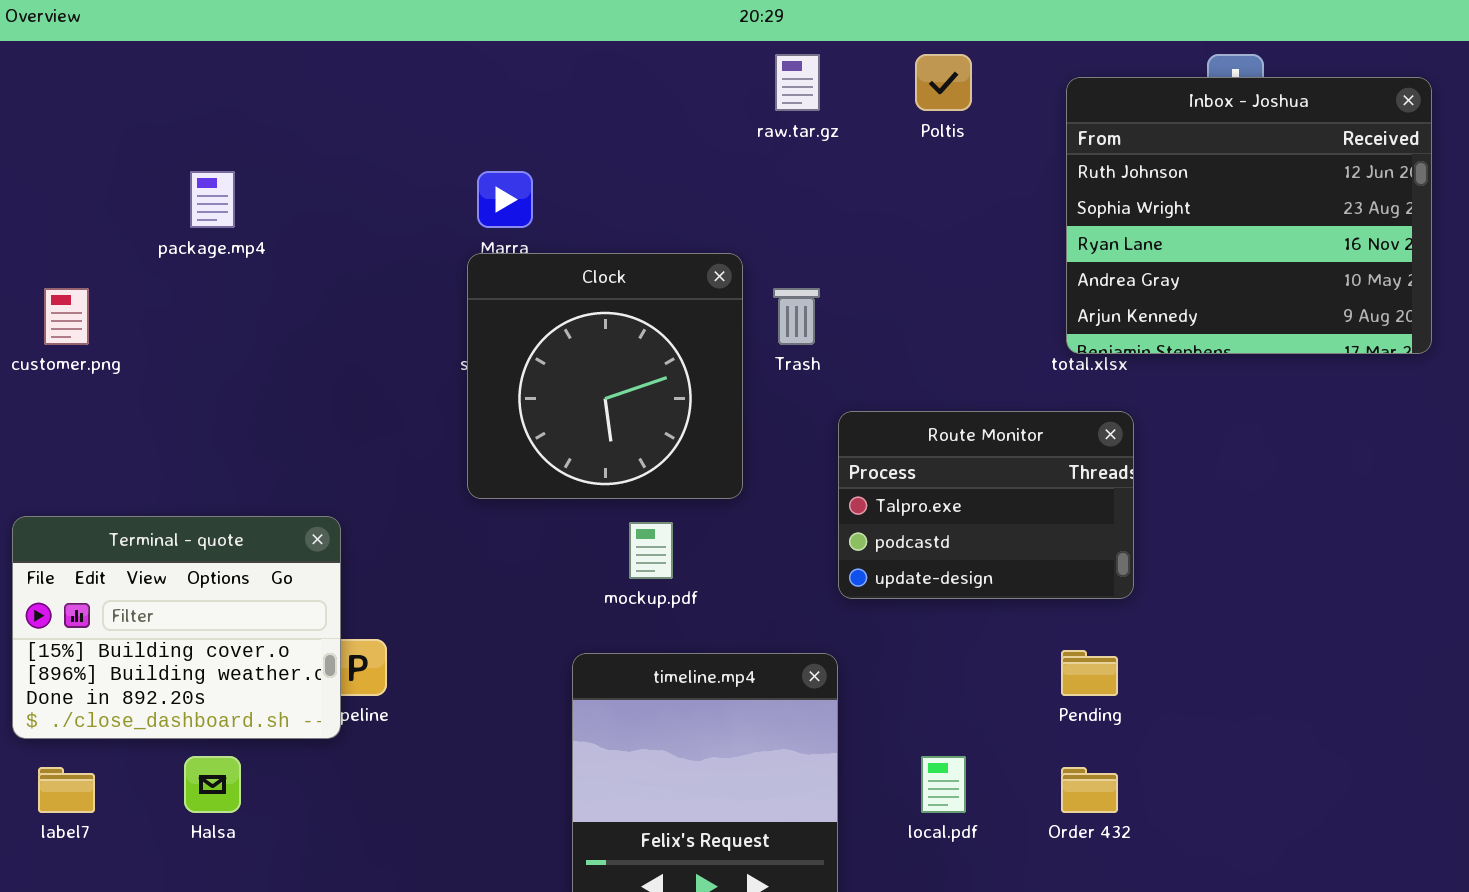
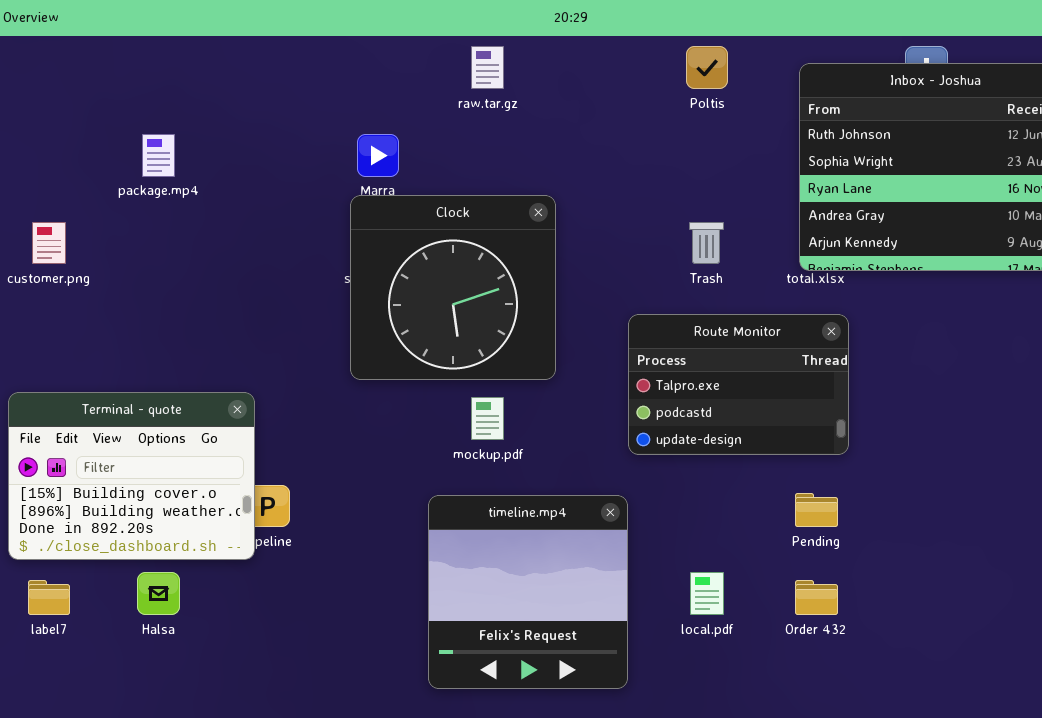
raw.tar.gz: [775,54,820,111] -> [471,46,504,89], moved
Trash: [773,288,820,345] -> [689,222,724,264], moved

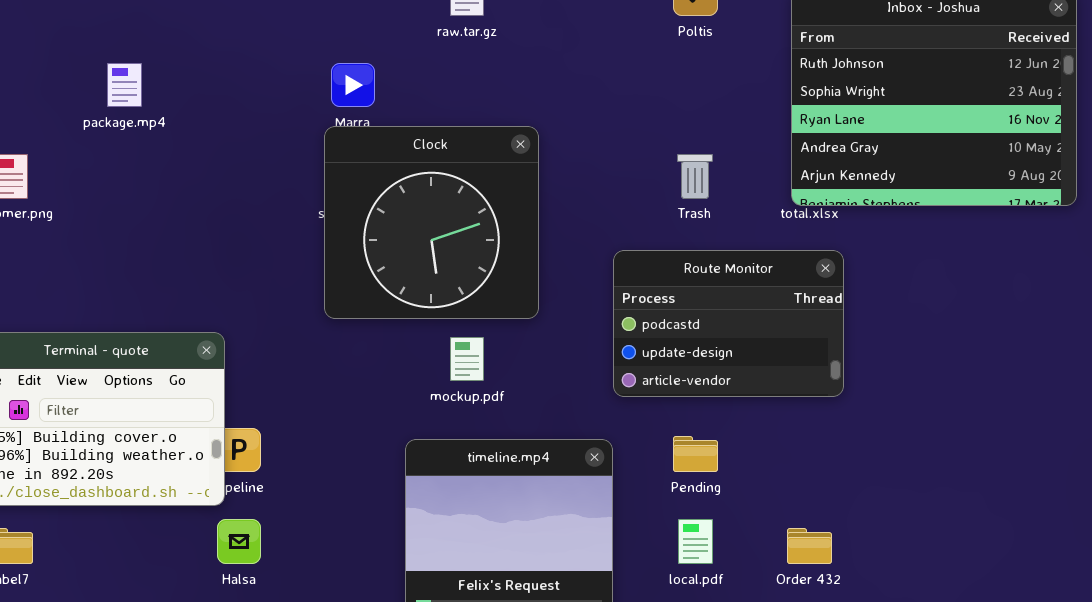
Route Monitor: [628,314,849,455] -> [613,250,844,397], scrolled down 1 row
Pending: [795,493,838,527] -> [673,436,718,472], moved
Halsa: [137,572,180,615] -> [217,519,261,564], moved

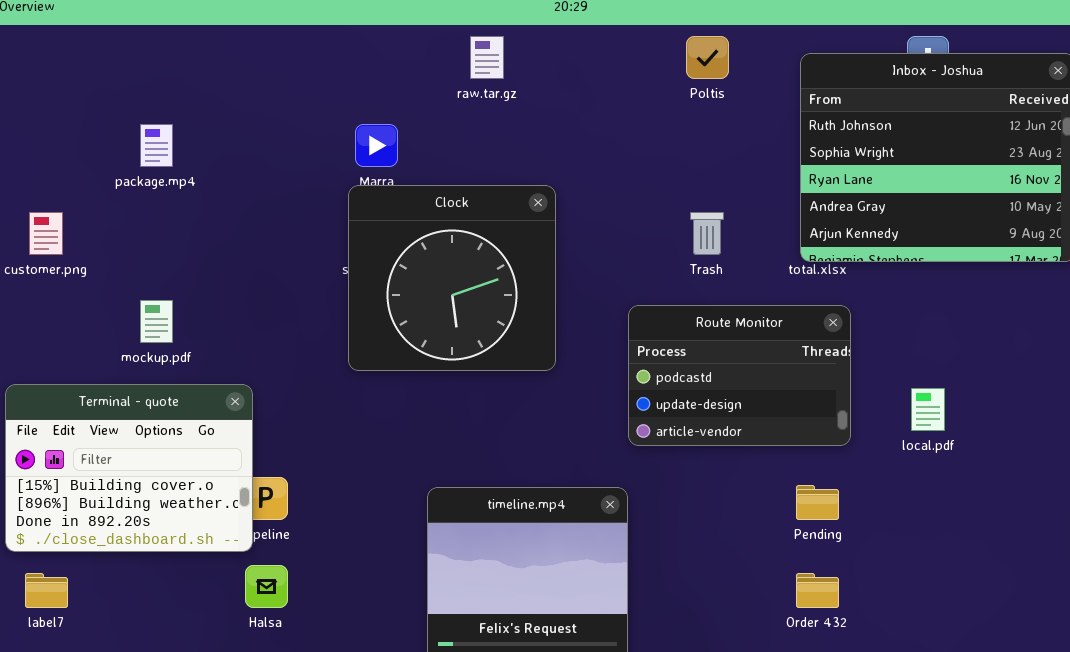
mockup.pdf: [450,337,484,381] -> [140,300,173,343], moved
Pending: [673,436,718,472] -> [796,485,839,520], moved
local.pdf: [678,519,713,564] -> [911,388,945,431], moved

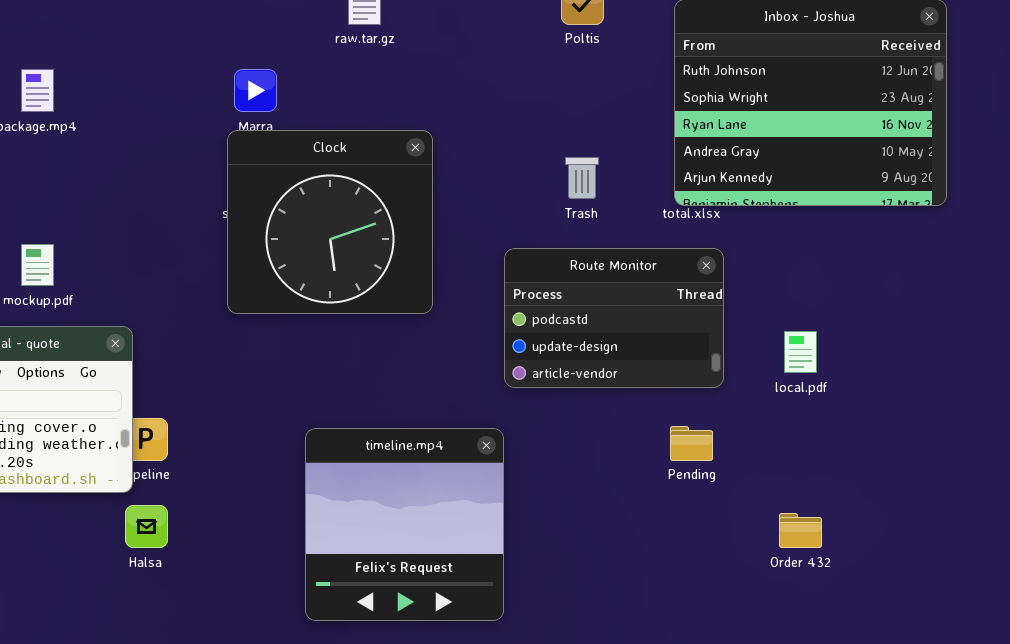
Order 432: [796,573,839,608] -> [779,513,822,548], moved

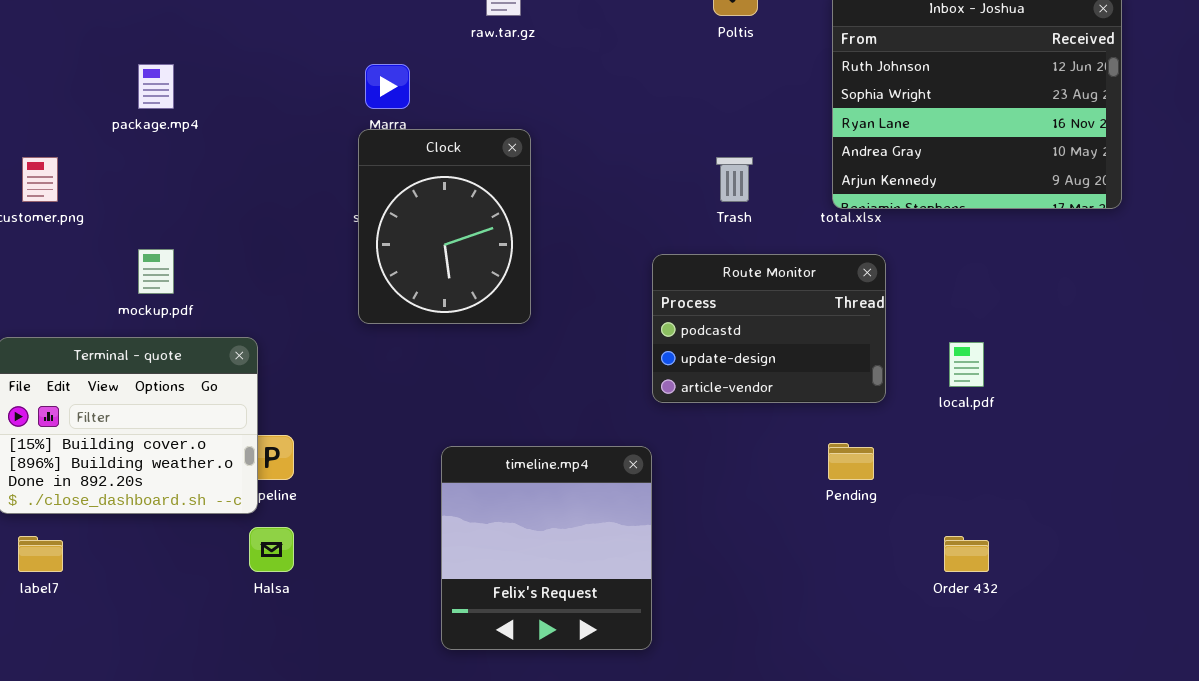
Clock: [227,130,433,314] -> [358,129,531,324], resized

